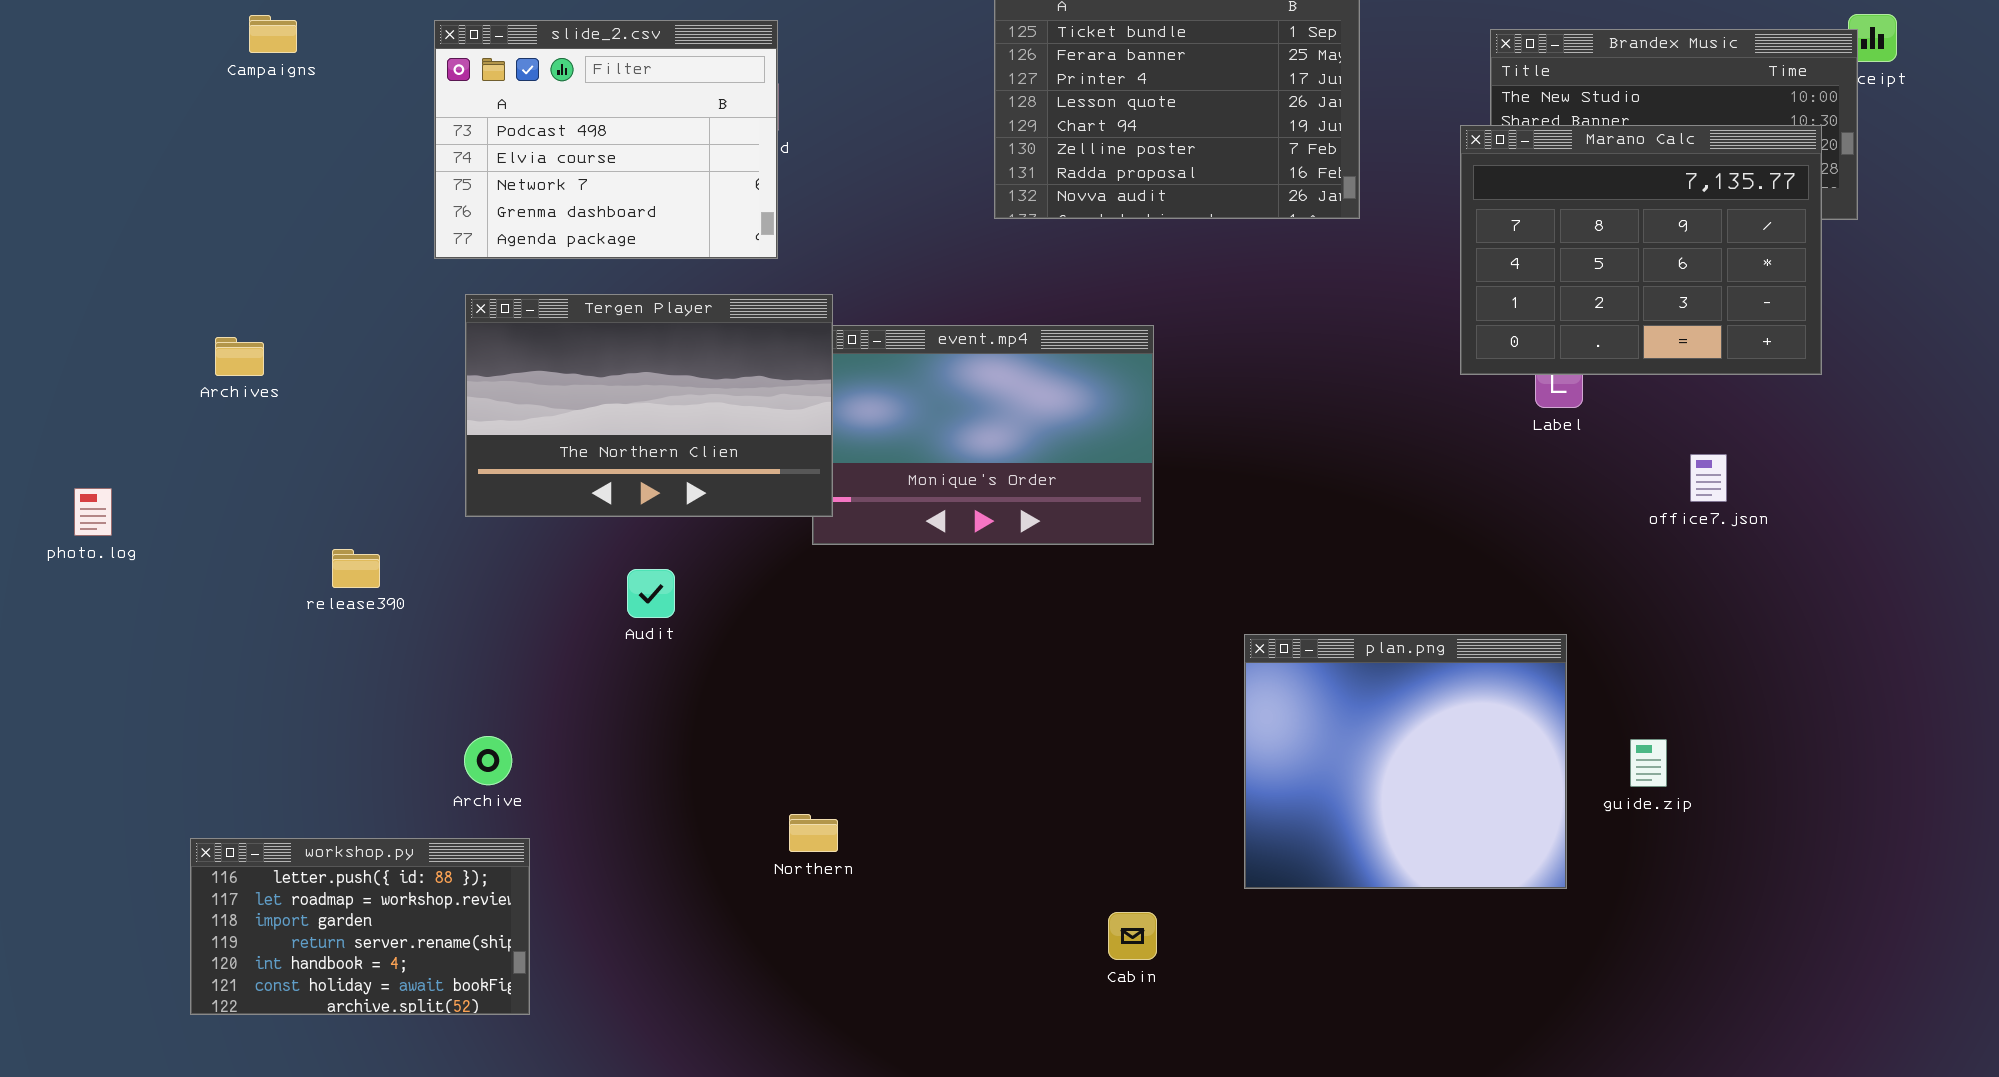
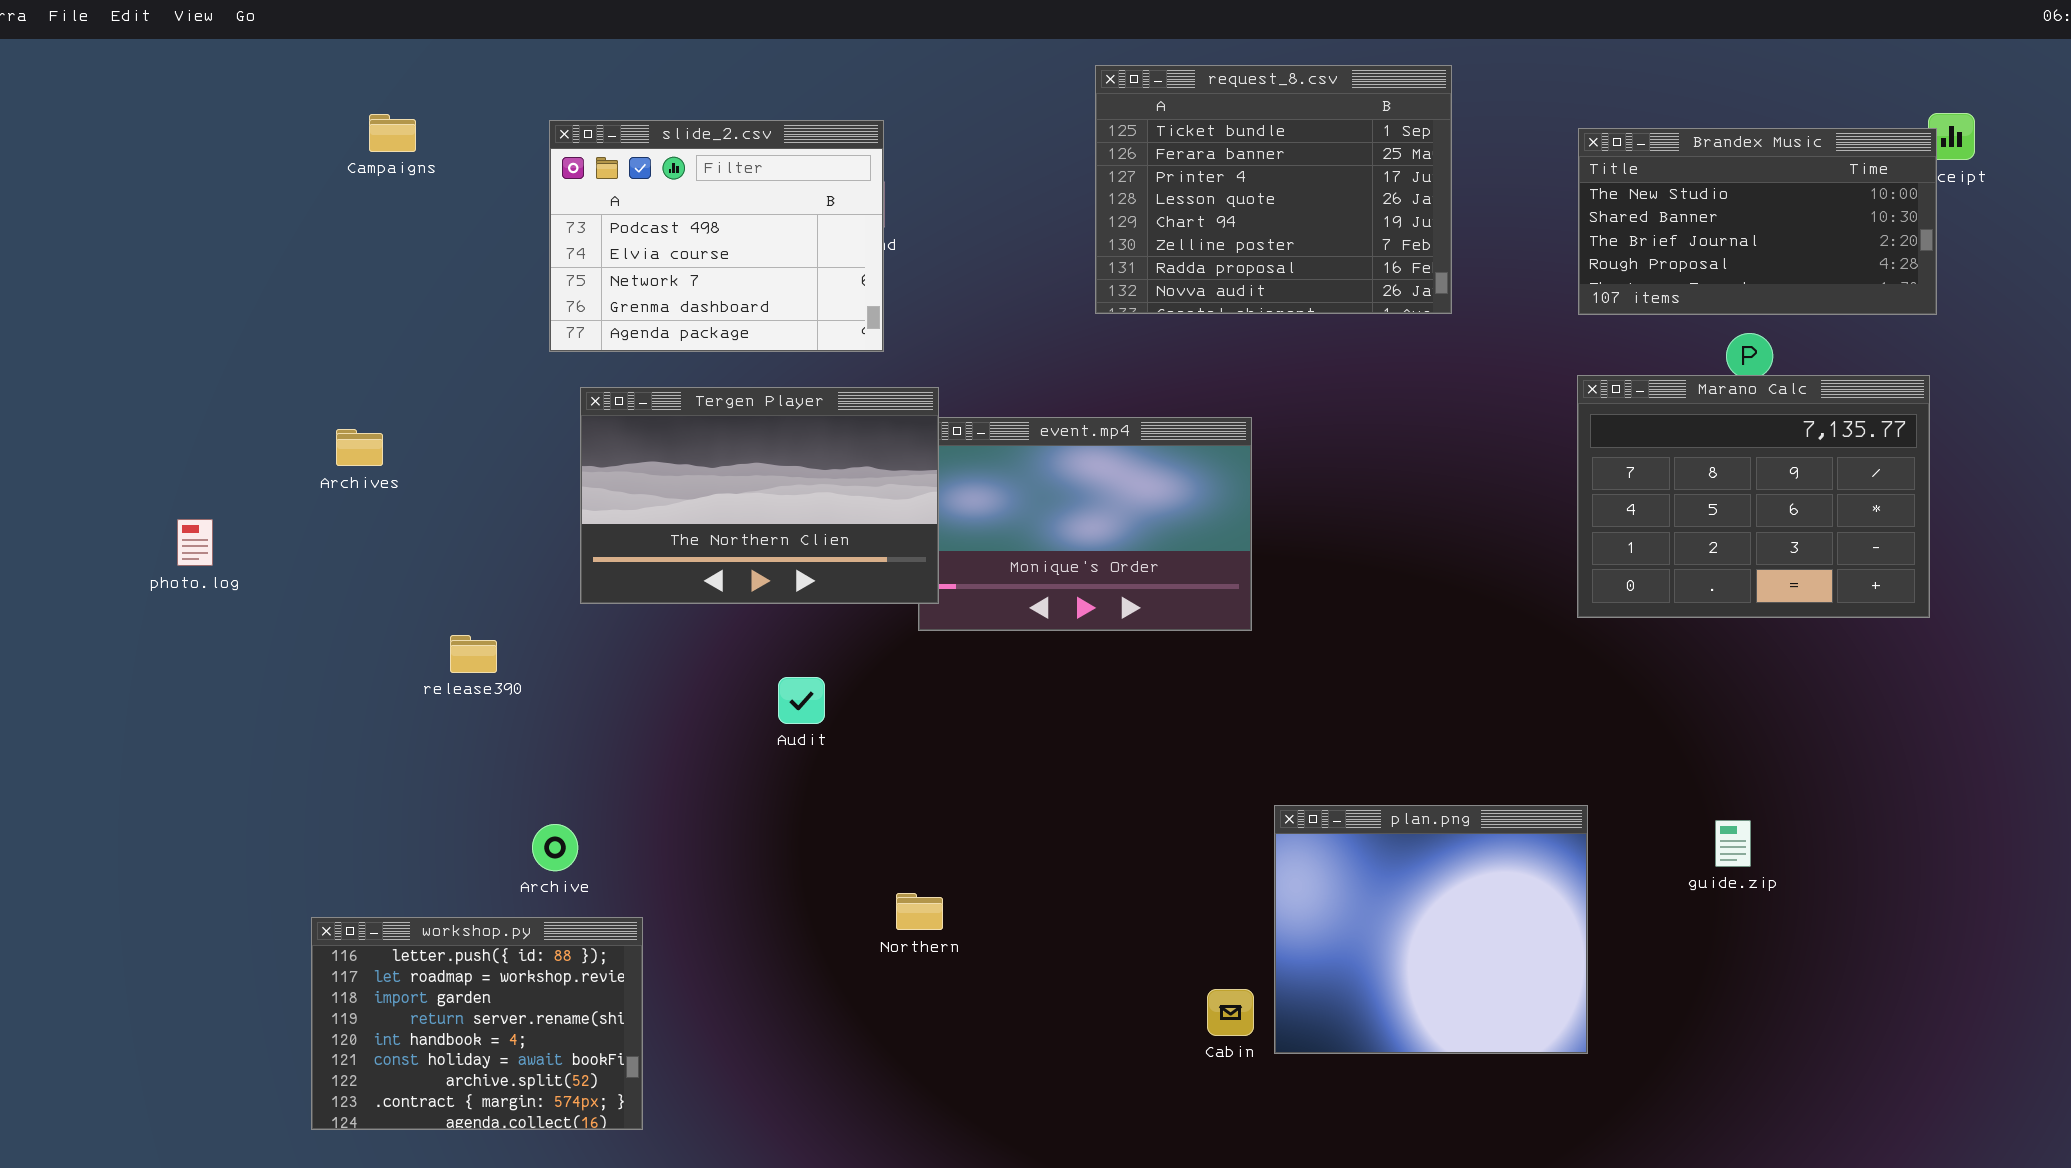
Marano Calc: [1460,125,1822,375] -> [1577,375,1930,618], moved
photo.log: [74,488,112,536] -> [177,519,213,566], moved
Audit: [627,569,675,618] -> [778,677,825,724], moved
plan.png: [1244,634,1567,889] -> [1274,805,1588,1054], moved
Archive: [464,736,512,785] -> [532,824,578,871], moved
workshop.py: [190,838,530,1015] -> [311,917,643,1130], resized

